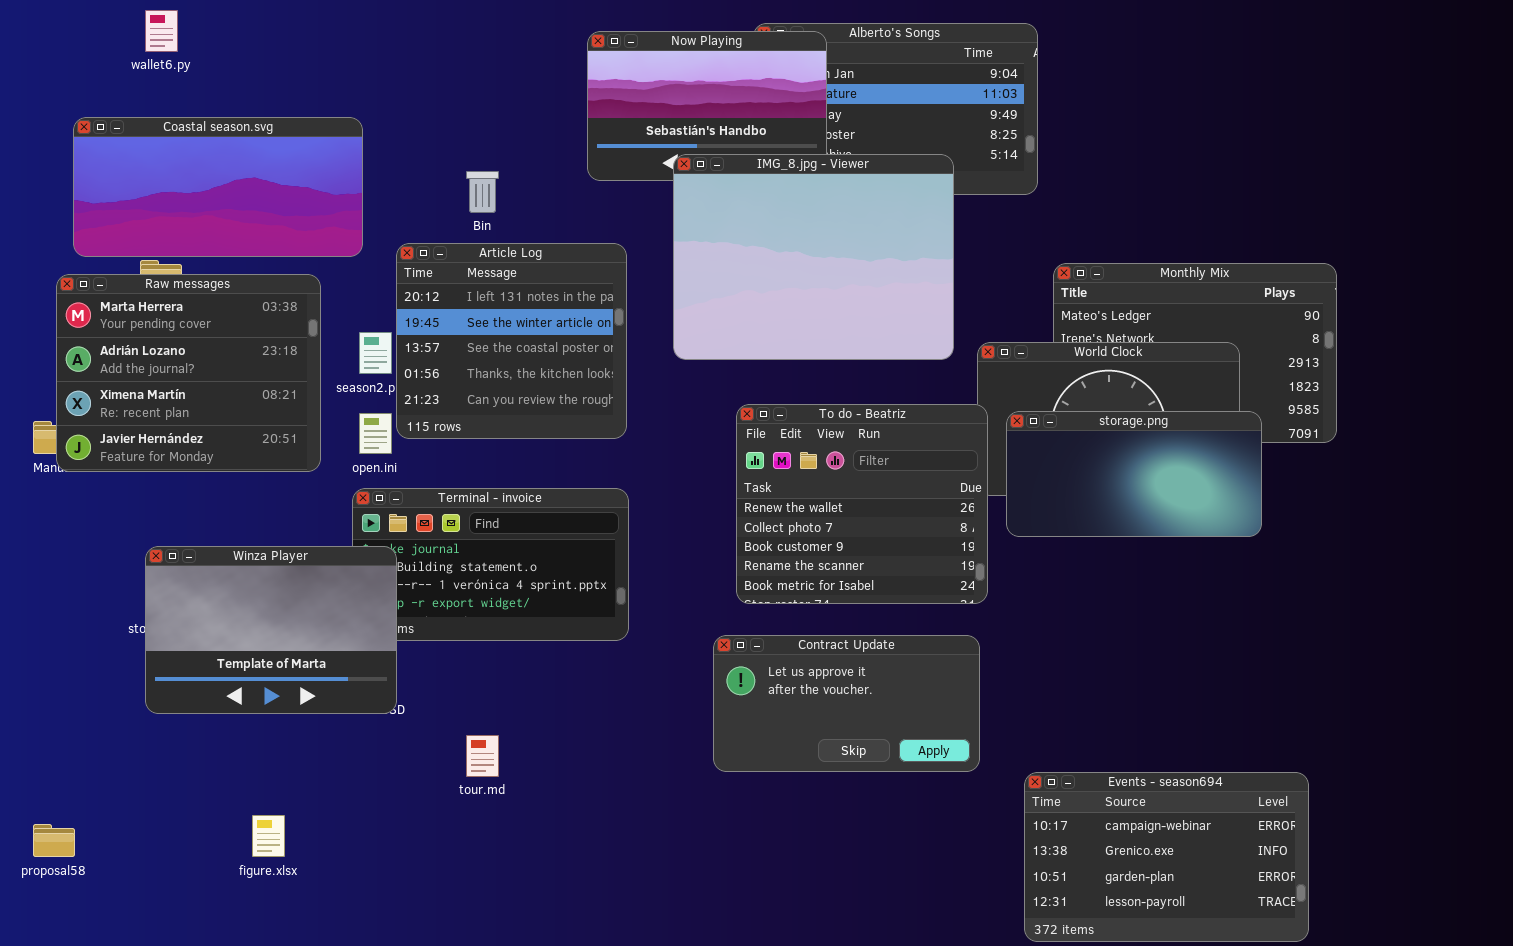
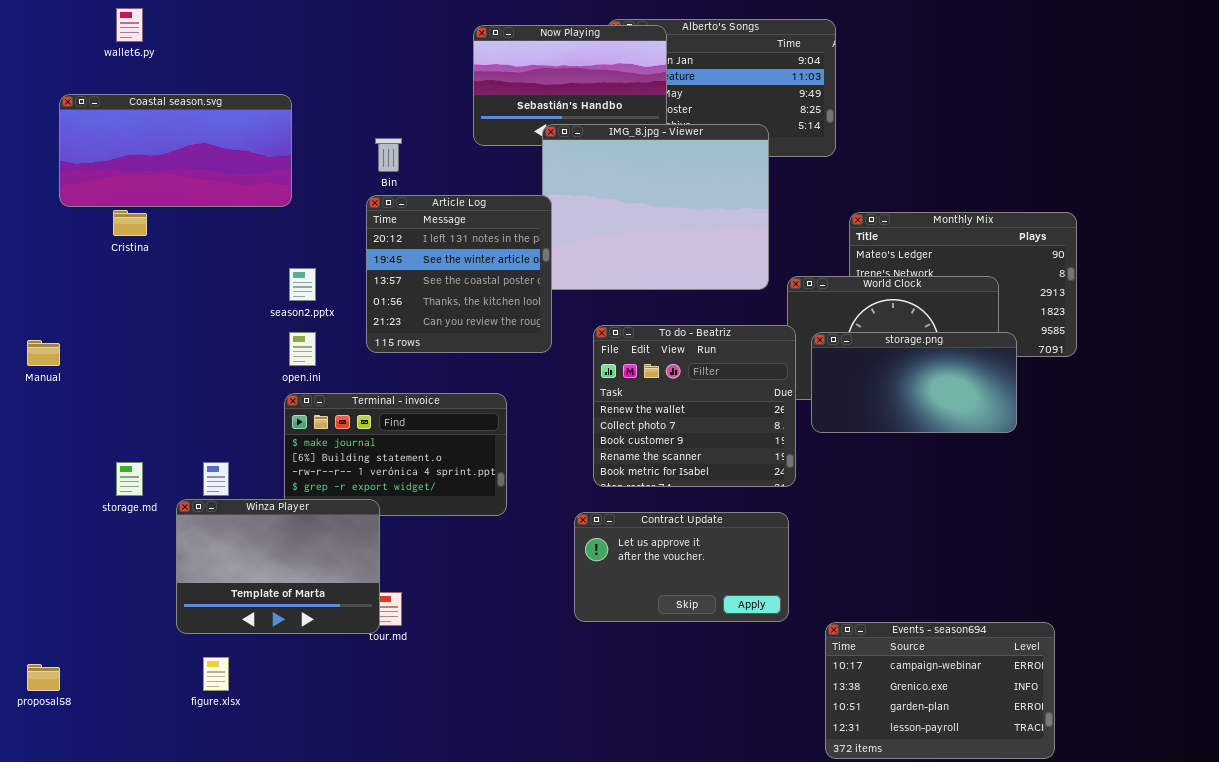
Article Log: [396,243,627,439] -> [366,195,552,353], moved
Raw messages: [56,274,321,472] -> none, closed
Winza Player: [145,546,397,714] -> [176,499,380,634], moved

